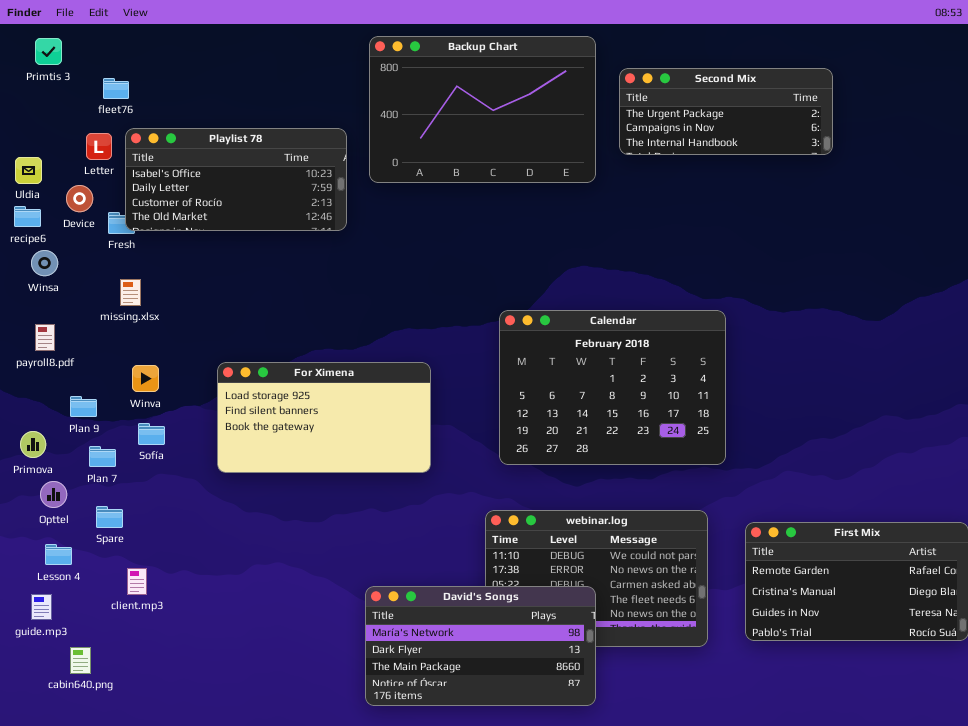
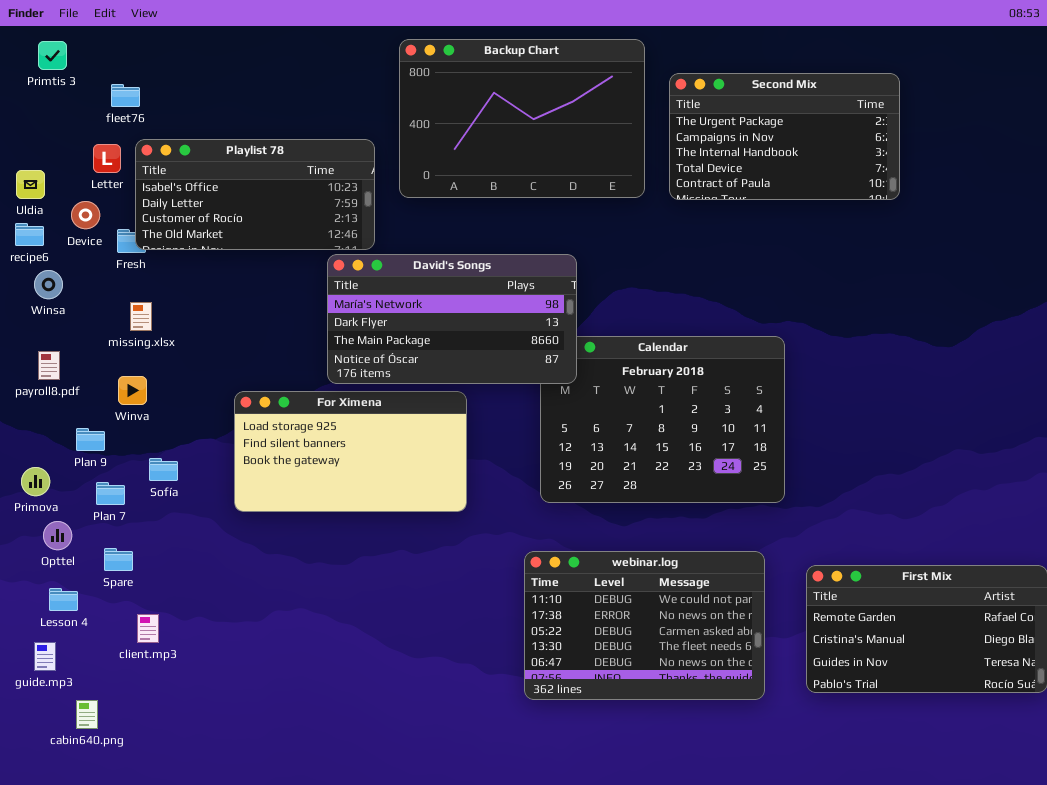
Second Mix: [619,68,833,155] -> [669,73,900,200], resized
Winva: [132,365,159,392] -> [118,376,147,405], moved
David's Songs: [365,586,596,706] -> [327,254,577,384], moved

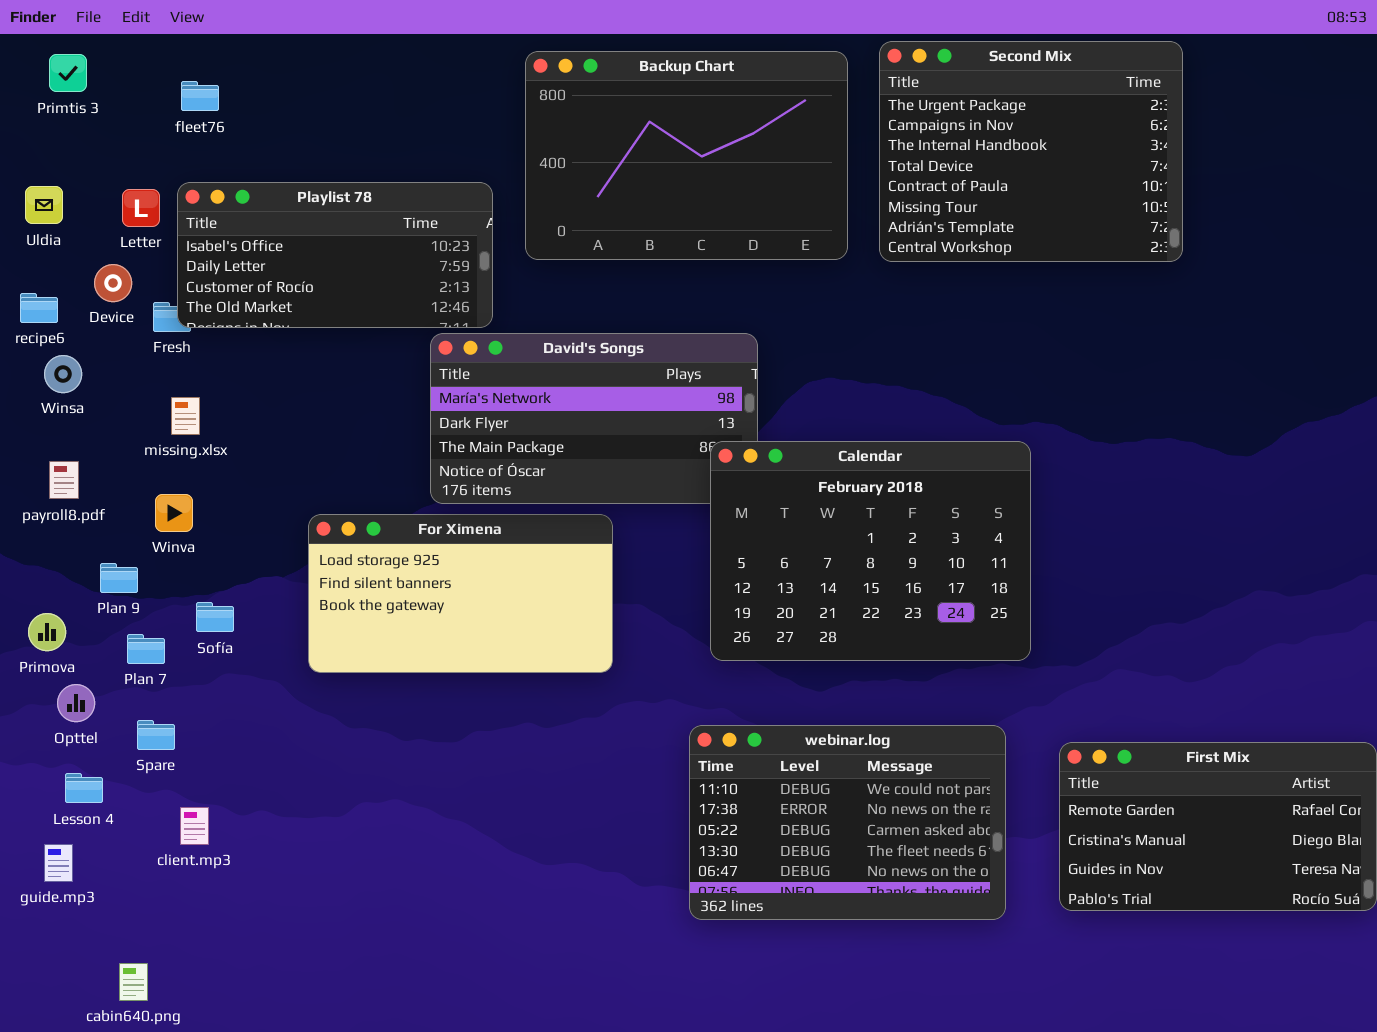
Second Mix: [669,73,900,200] -> [879,41,1183,262], resized
fleet76: [111,84,140,107] -> [181,81,219,111], moved
Uldia: [16,170,45,199] -> [25,186,63,224], moved
Calendar: [540,336,785,503] -> [710,441,1031,661], raised
cabin640.png: [76,700,98,729] -> [119,963,148,1001], moved

